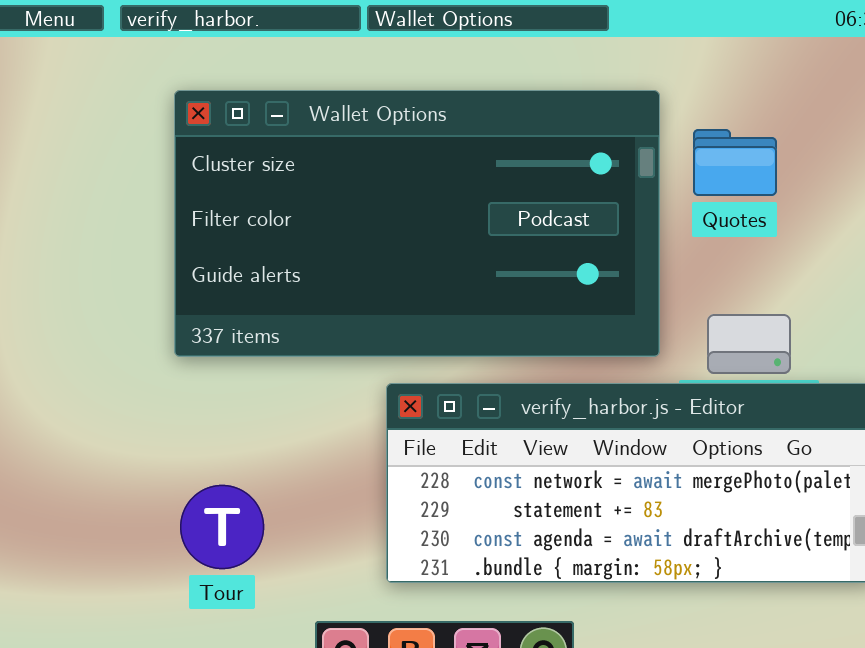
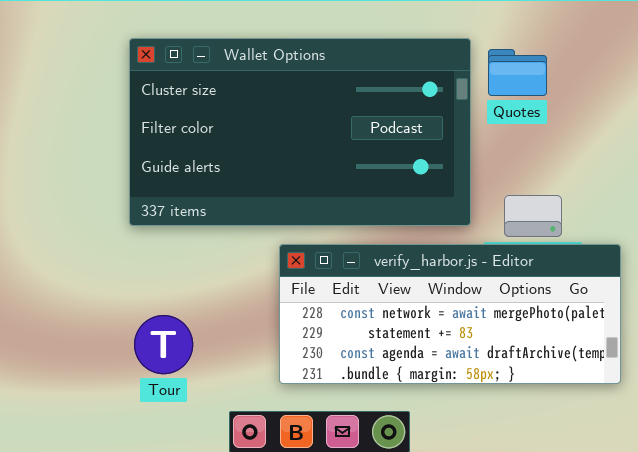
Quotes: [693,129,777,196] -> [488,49,547,96], moved

